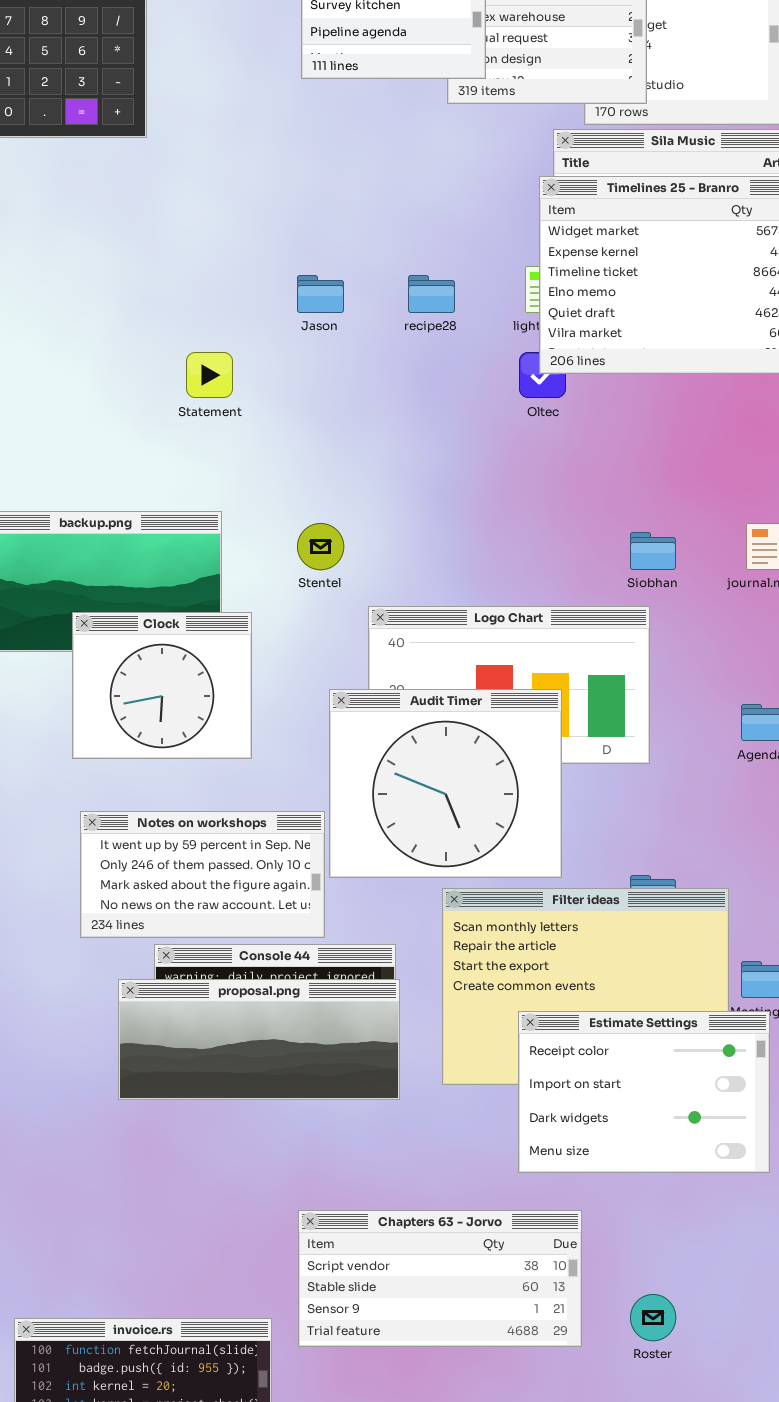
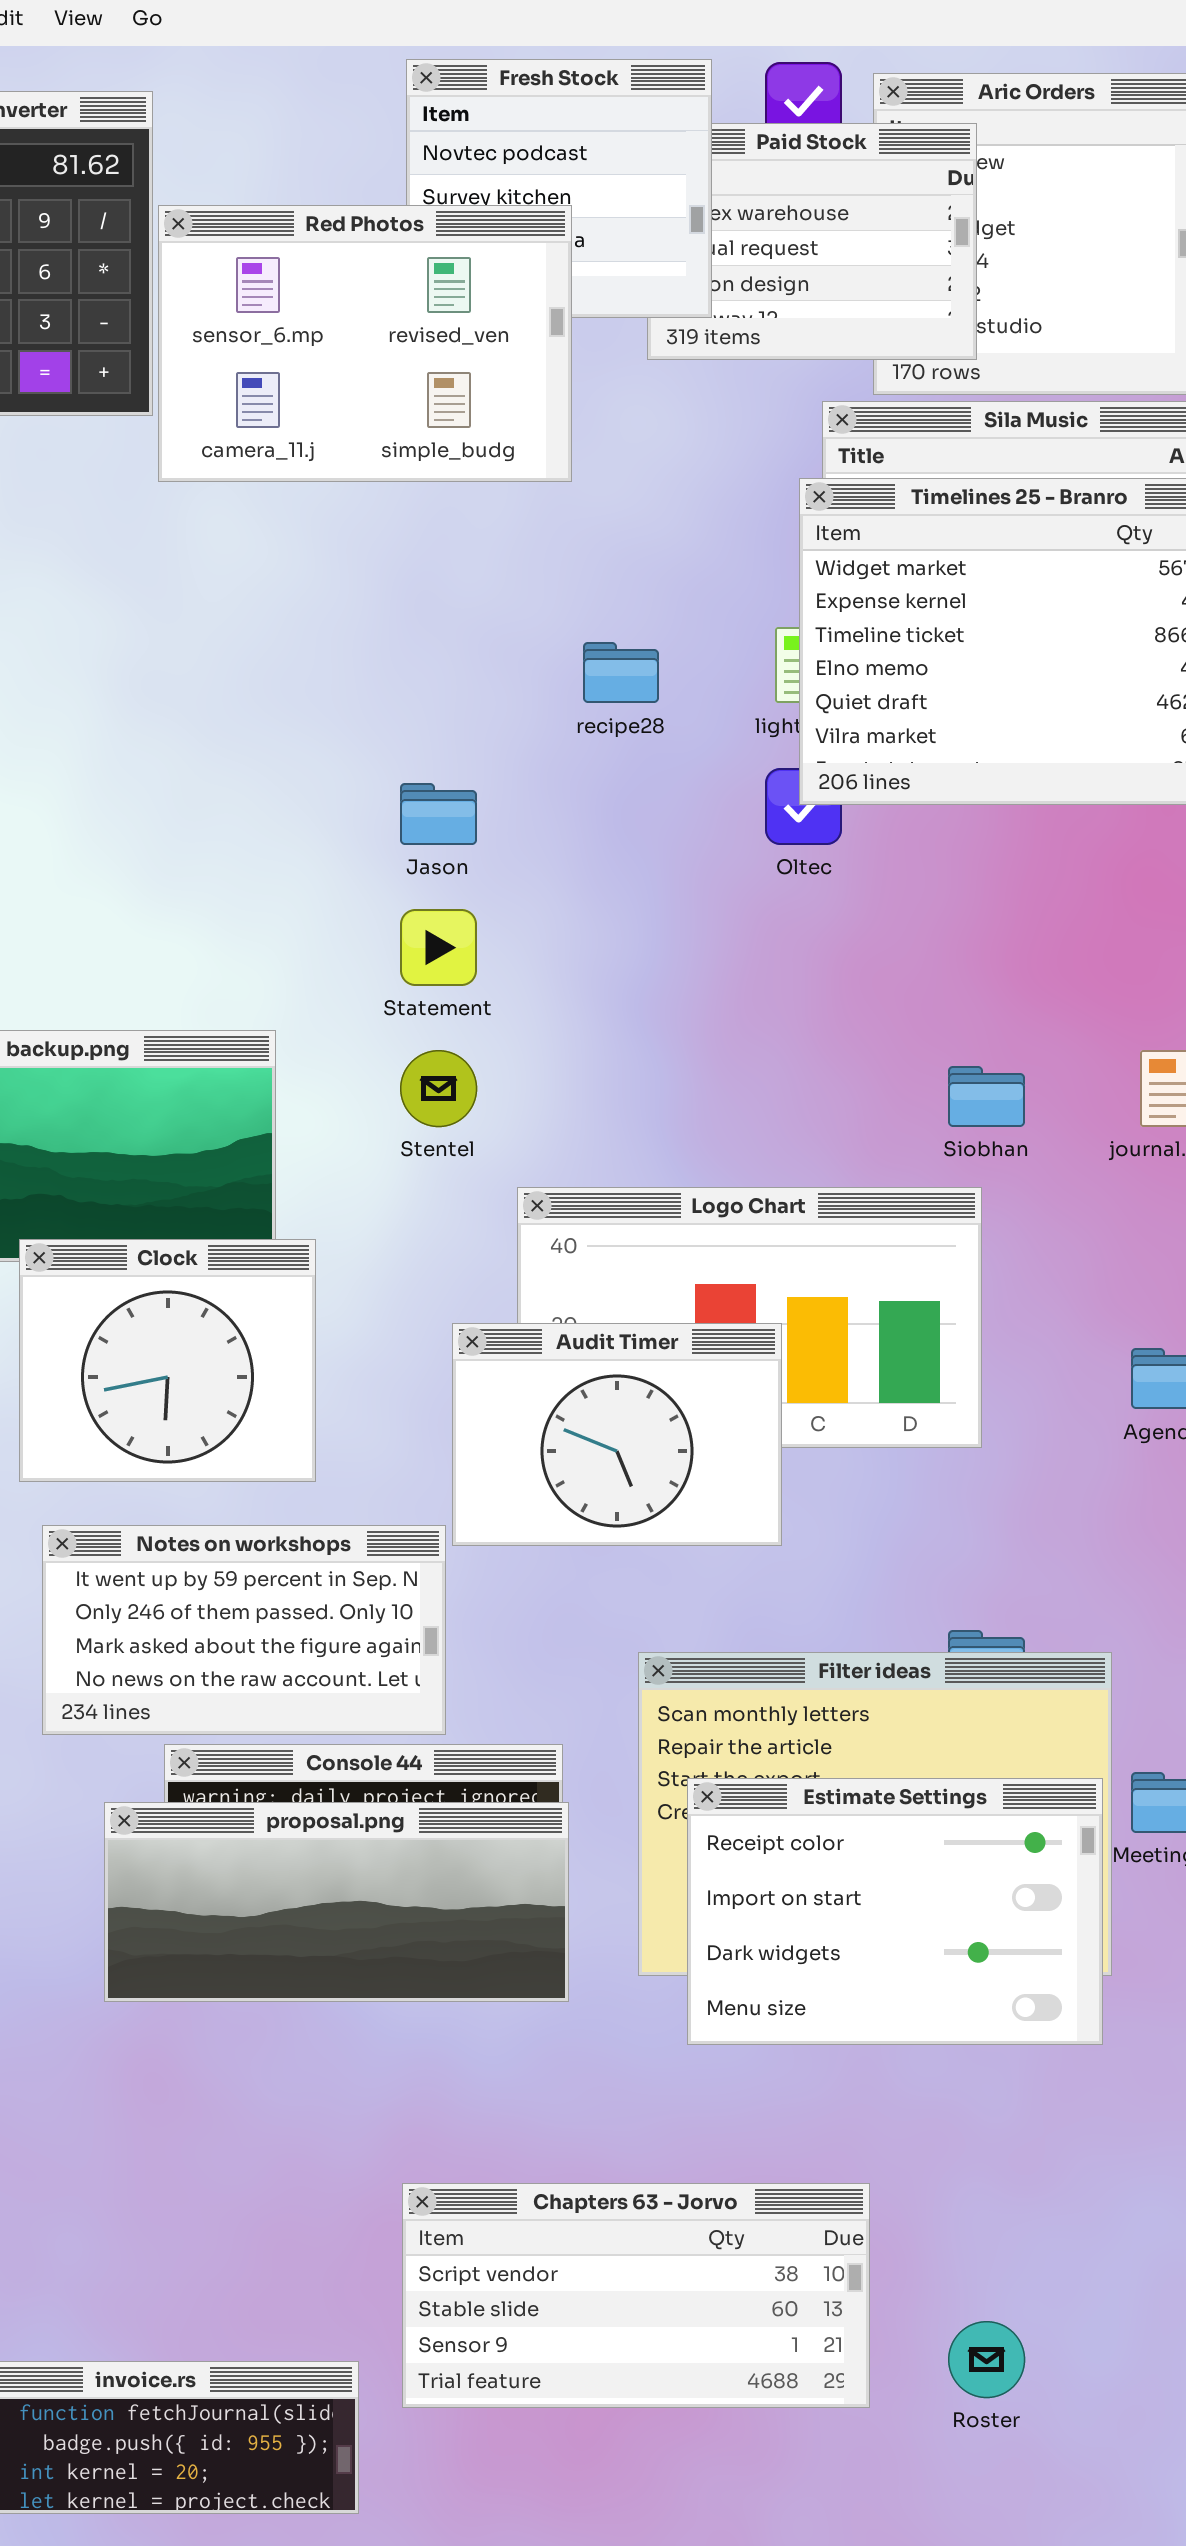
Red Photos: none -> [158,205,572,482], opened
Jason: [297,275,344,313] -> [400,783,477,845], moved
Statement: [186,352,233,398] -> [400,909,477,986], moved
Clock: [72,612,252,759] -> [19,1239,316,1482], moved
Audit Timer: [329,689,562,878] -> [452,1323,782,1546], resized
Estimate Settings: [518,1011,770,1173] -> [687,1778,1103,2045], moved

